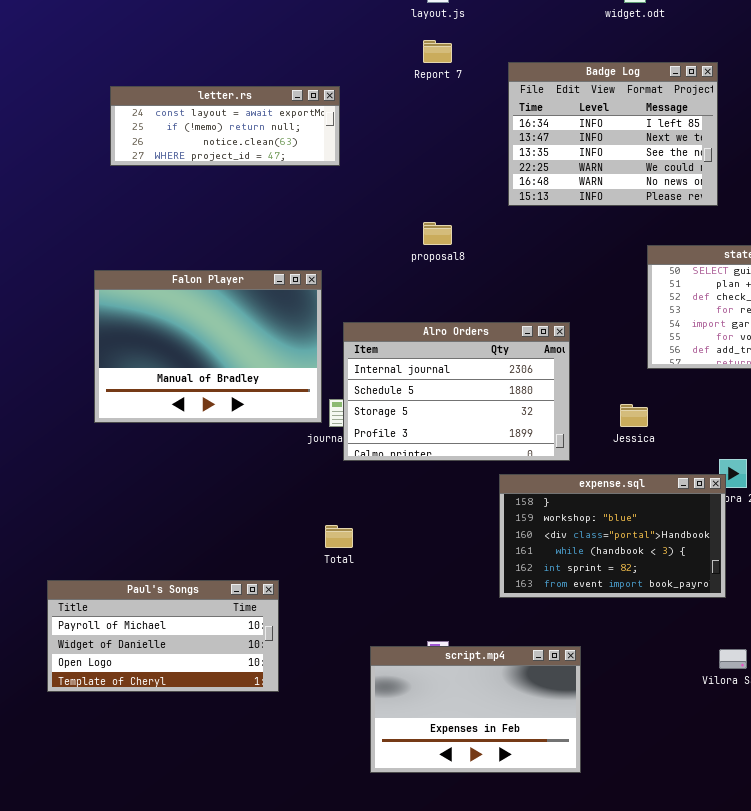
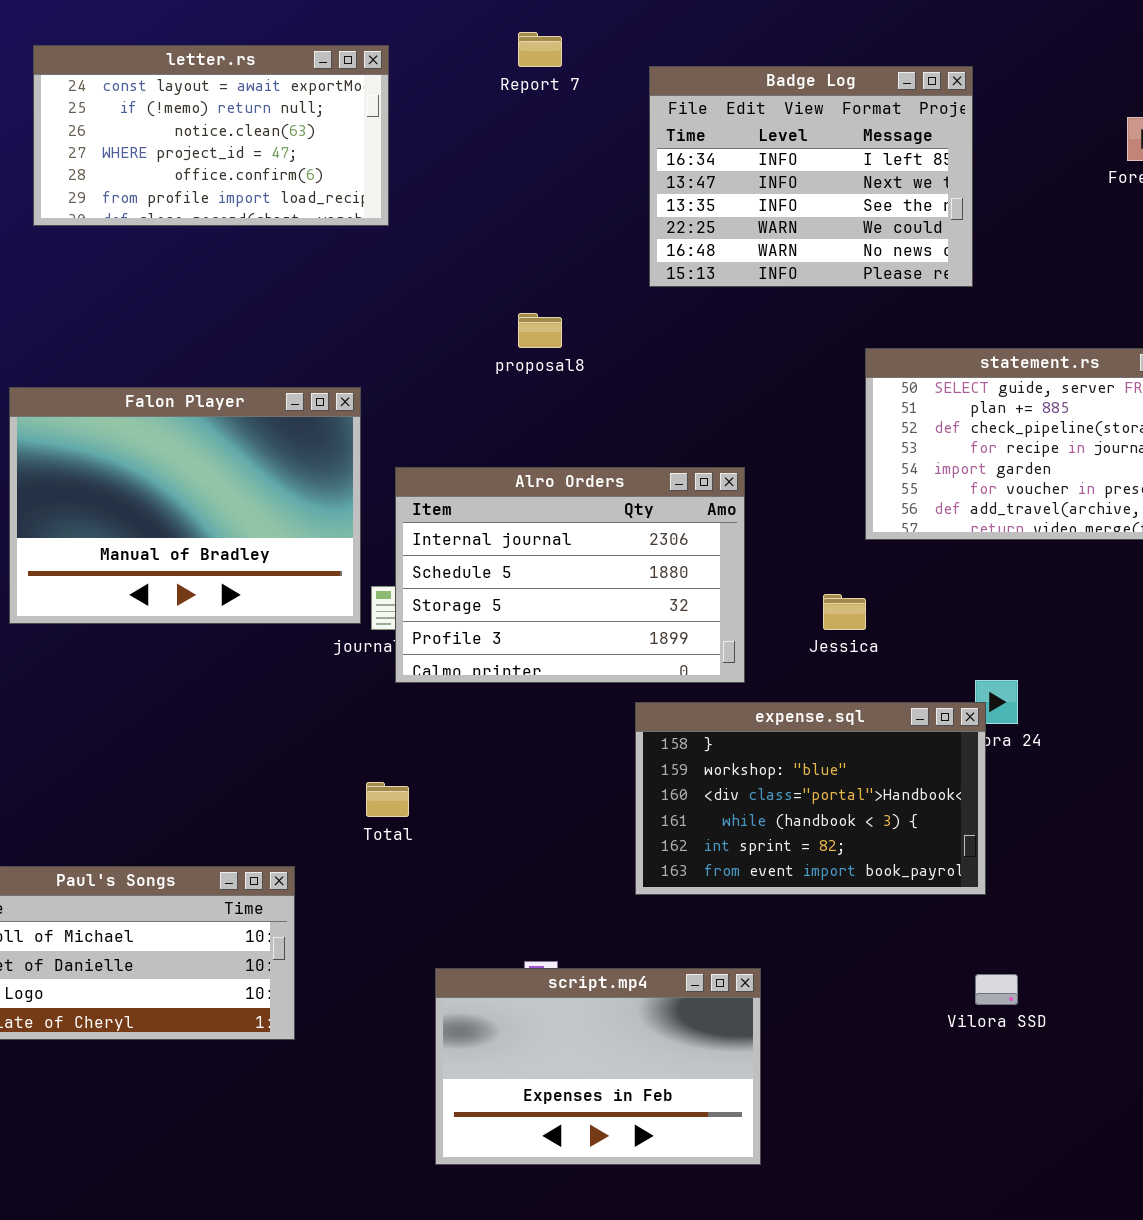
letter.rs: [110,86,340,166] -> [33,45,389,226], resized

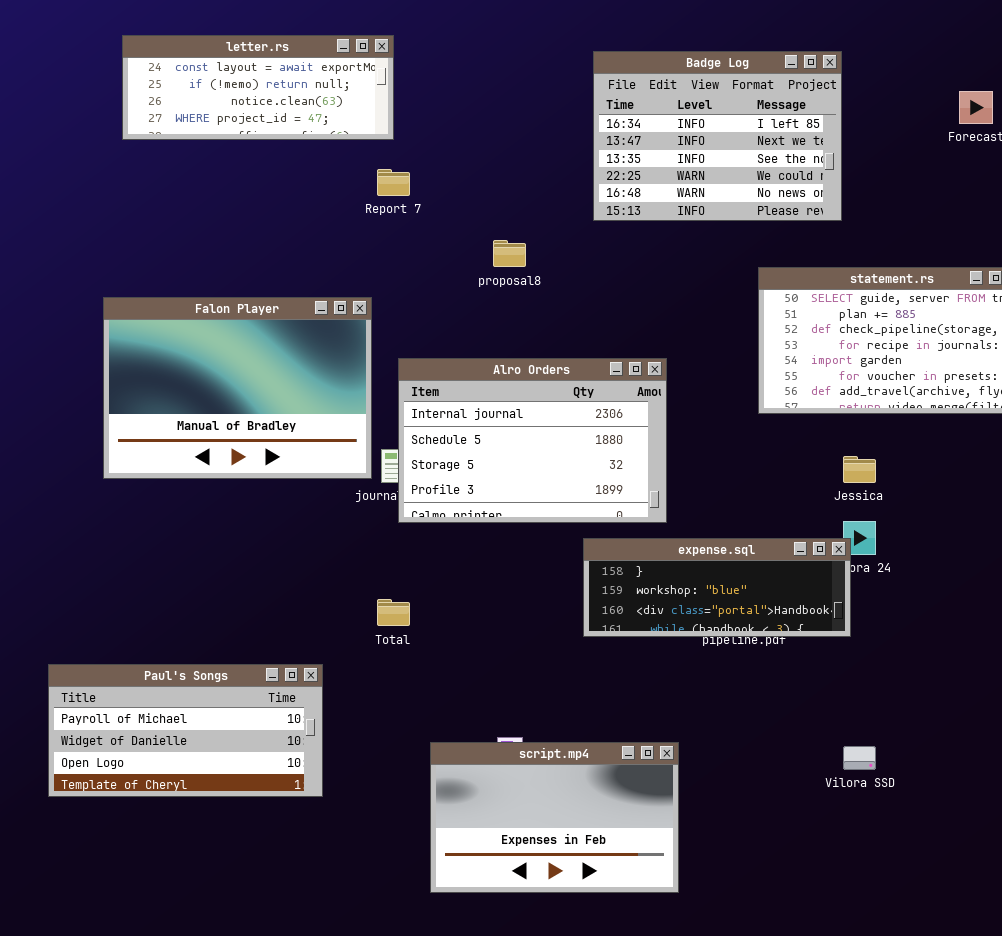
Report 7: [518,32,562,67] -> [377,169,410,196], moved
letter.rs: [33,45,389,226] -> [122,35,394,140], resized
Jessica: [823,594,866,630] -> [843,456,876,483], moved
expense.sql: [635,702,986,895] -> [583,538,851,637], resized

